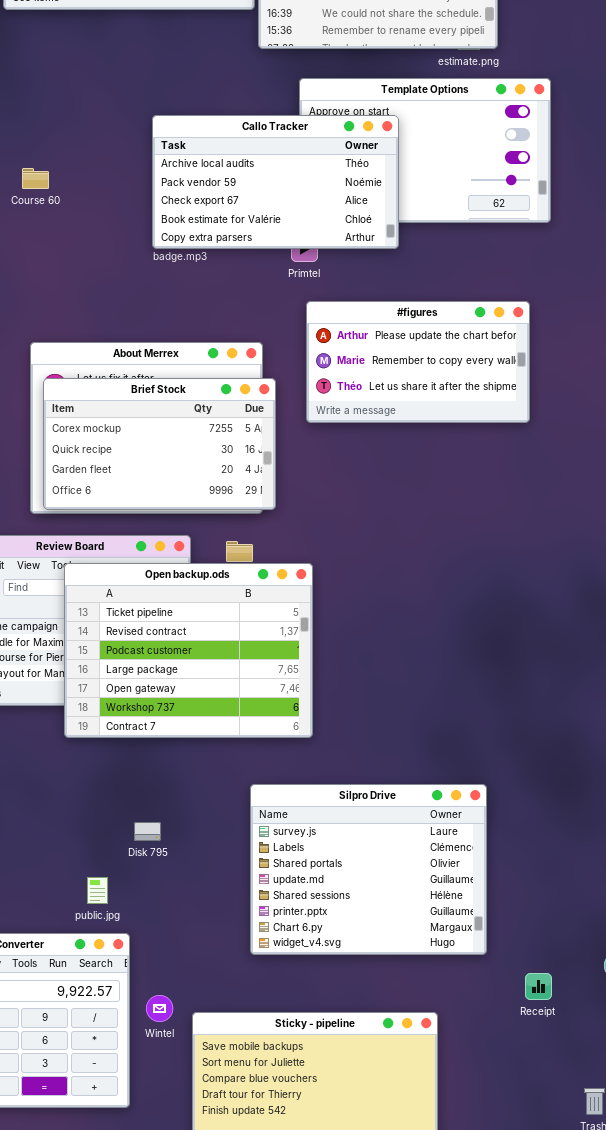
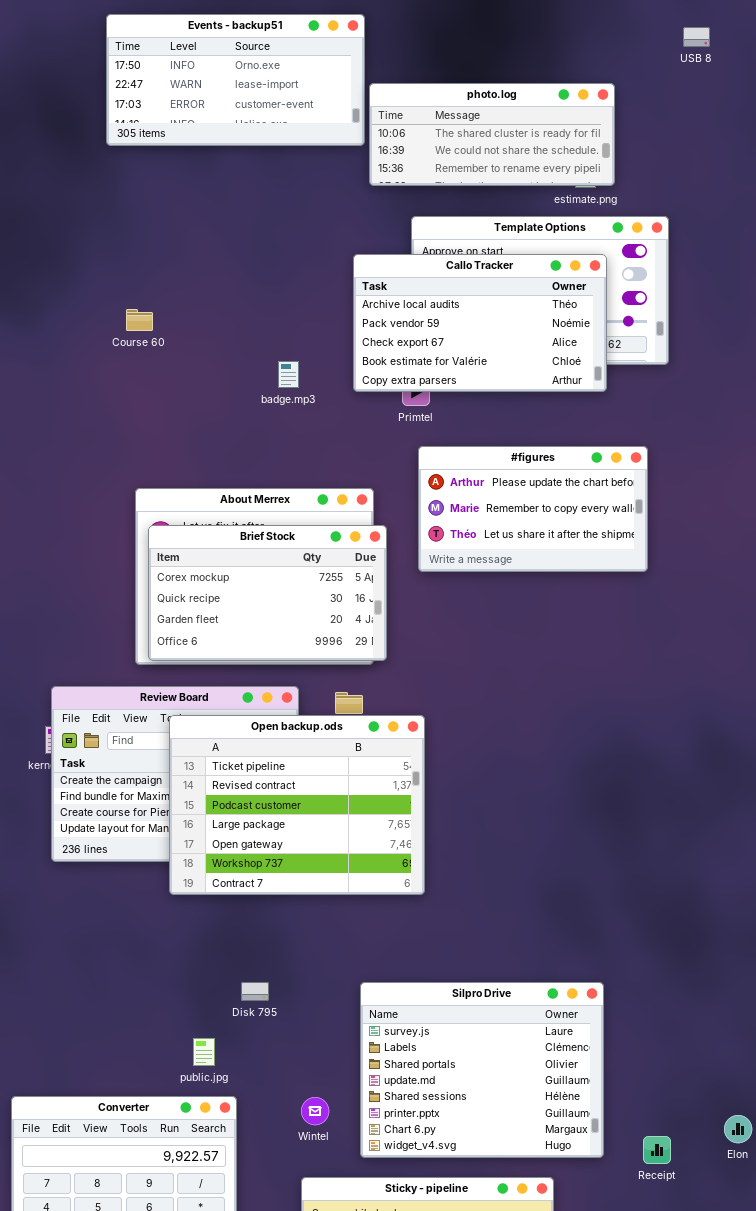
Callo Tracker: [152,115,399,249] -> [353,254,607,392], moved
Silpro Drive: [250,784,487,955] -> [360,982,604,1158], moved
Wintel: [146,995,173,1022] -> [301,1097,329,1125], moved

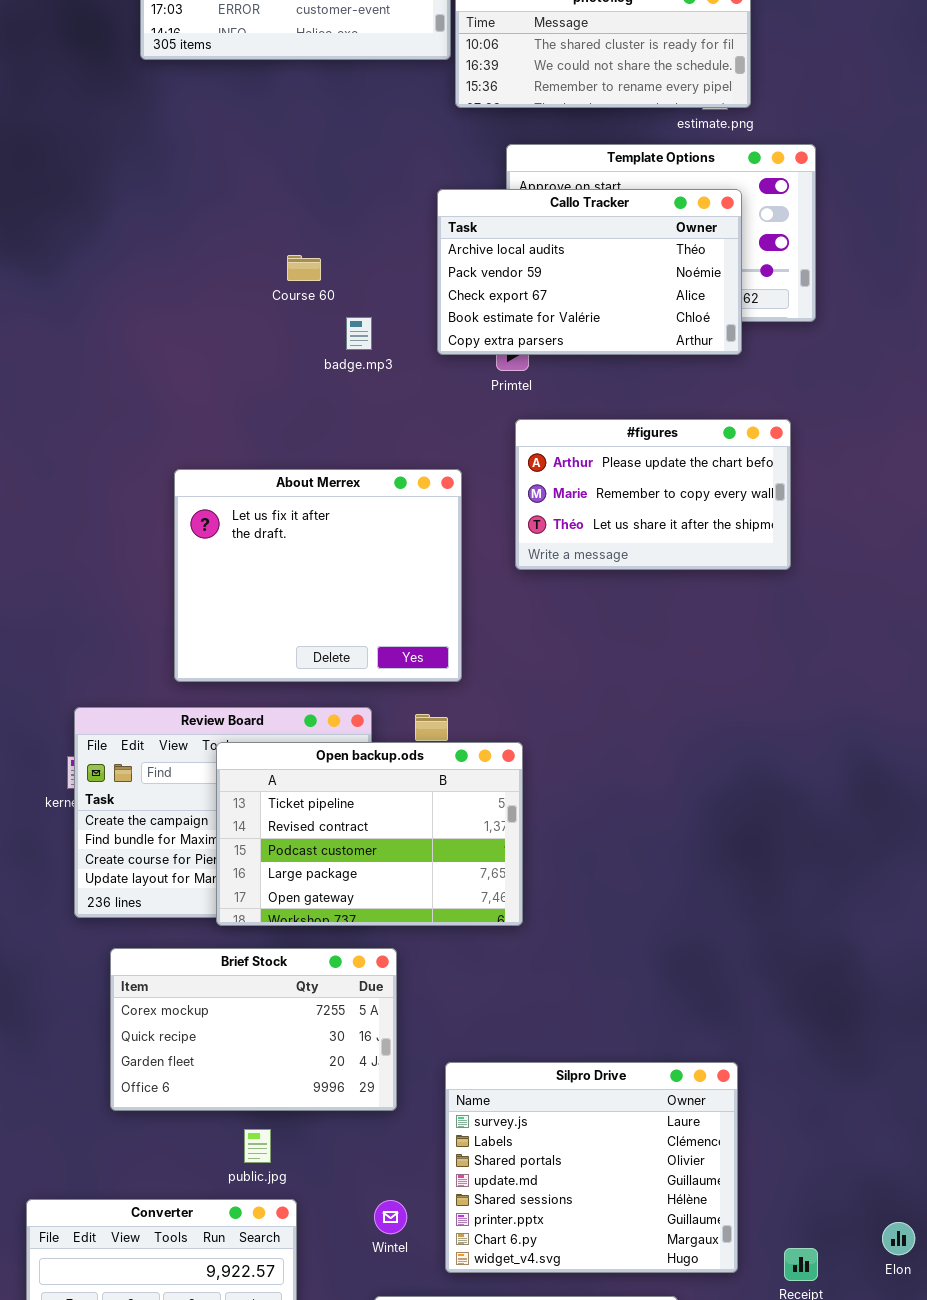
Course 60: [126,309,153,331] -> [287,255,321,281], moved
Brief Stock: [148,525,387,661] -> [110,948,397,1111], moved
Open backup.ods: [169,715,425,895] -> [216,742,523,926], resized

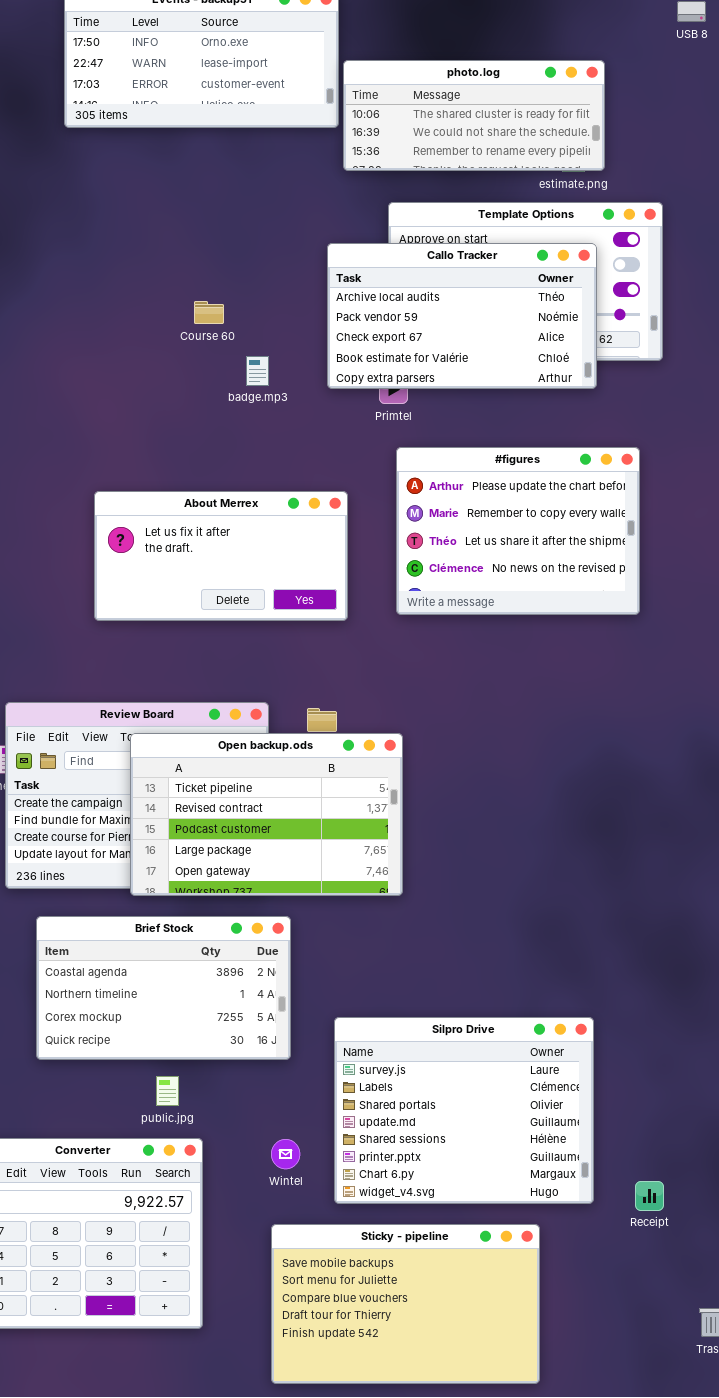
#figures: [515,419,791,570] -> [396,447,640,615], resized
About Merrex: [174,469,462,682] -> [94,491,348,621], resized
Brief Stock: [110,948,397,1111] -> [36,916,291,1060], scrolled up 2 rows

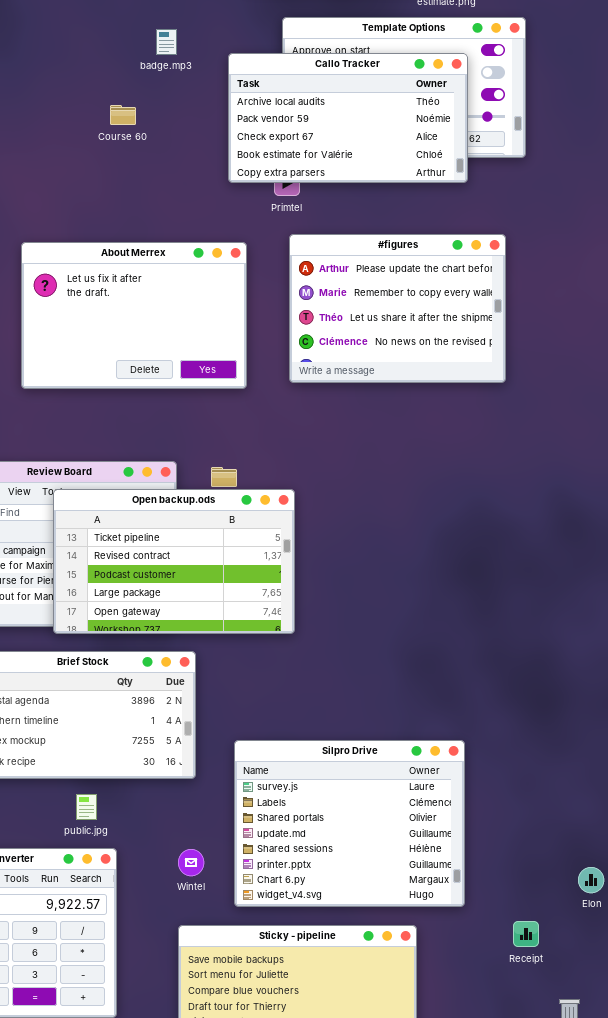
badge.mp3: [246,356,269,386] -> [156,29,177,55], moved
About Merrex: [94,491,348,621] -> [21,242,247,389], resized
Receipt: [635,1181,664,1211] -> [513,921,539,947], moved

